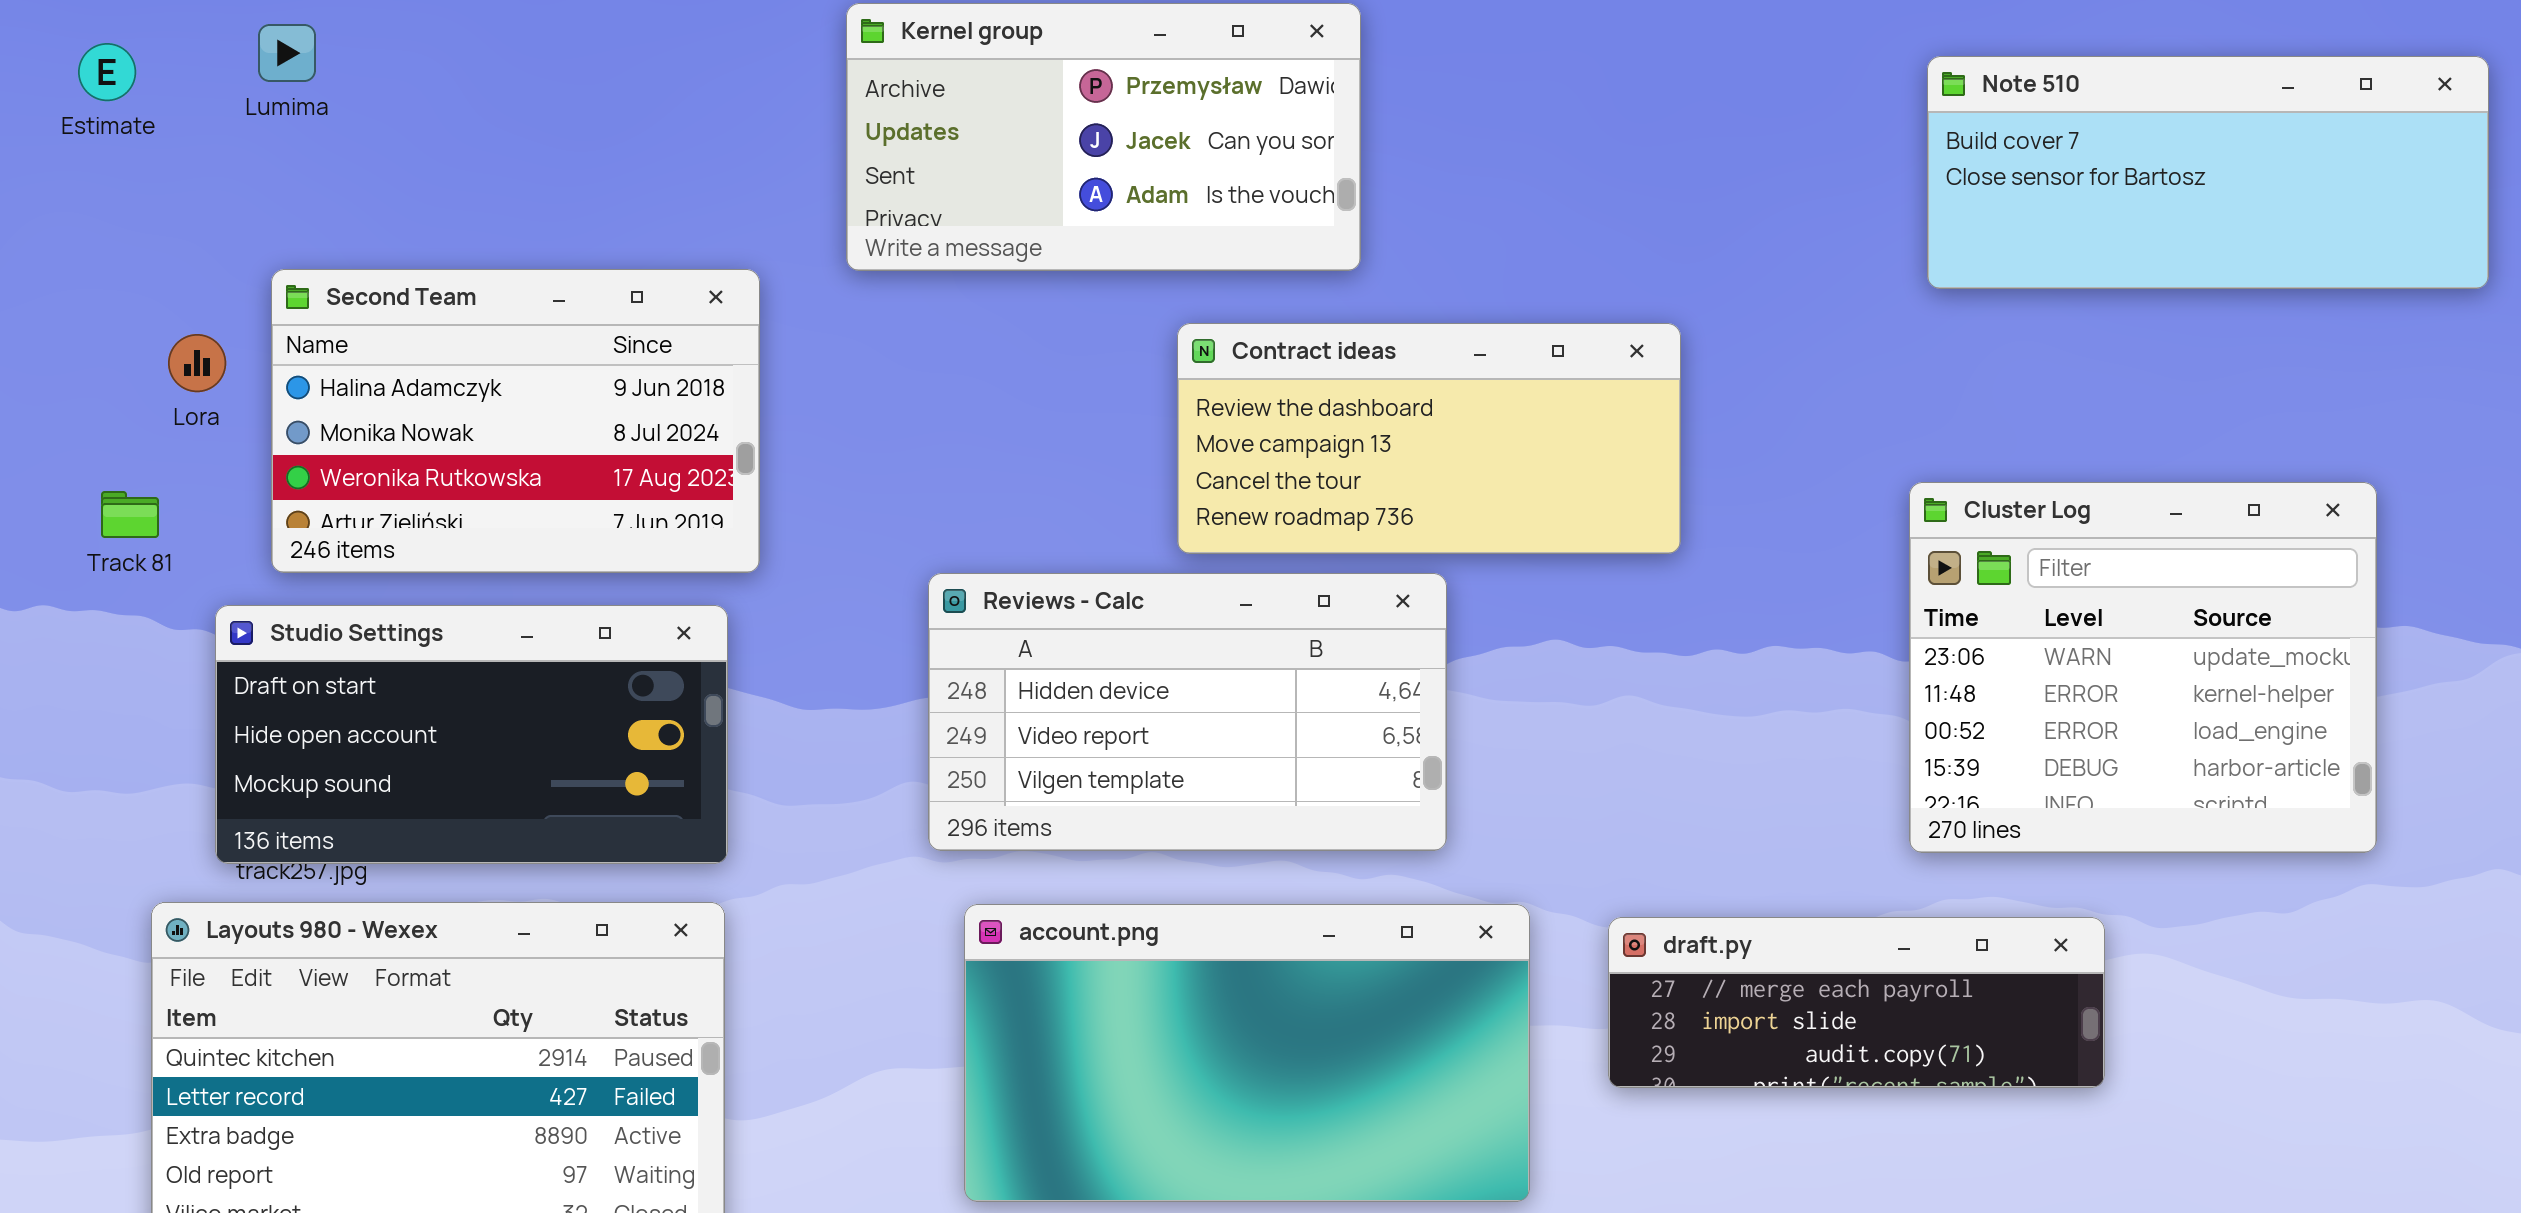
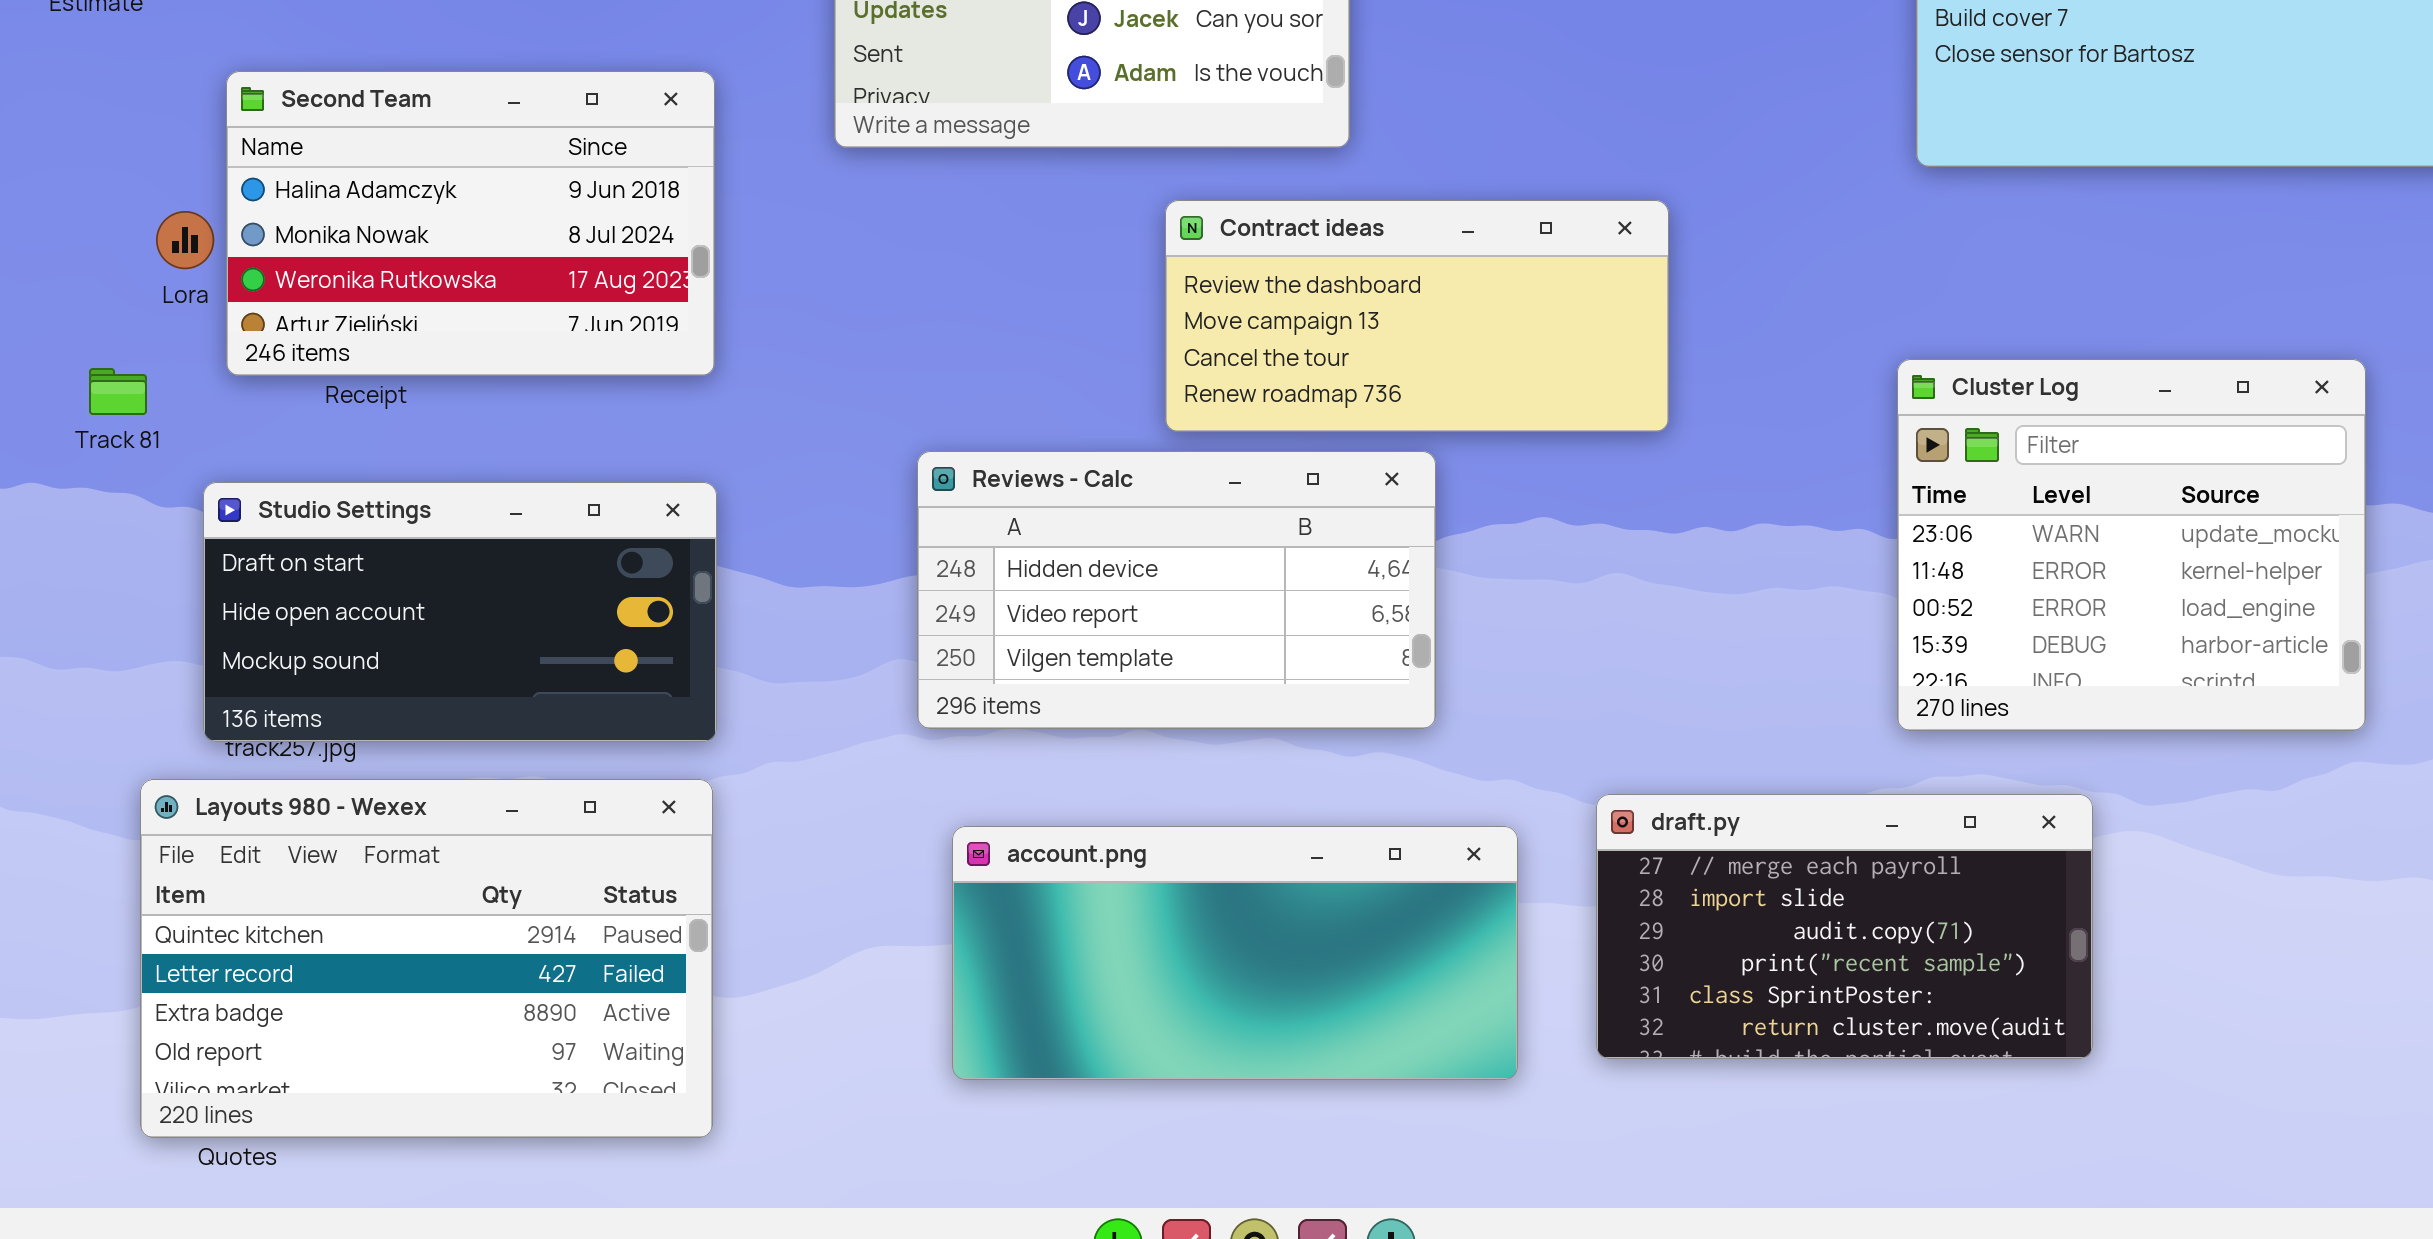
Second Team: [271,269,760,573] -> [226,71,715,376], moved
account.png: [964,904,1530,1202] -> [952,826,1518,1080], resized
draft.py: [1608,917,2105,1088] -> [1596,794,2093,1059], resized

